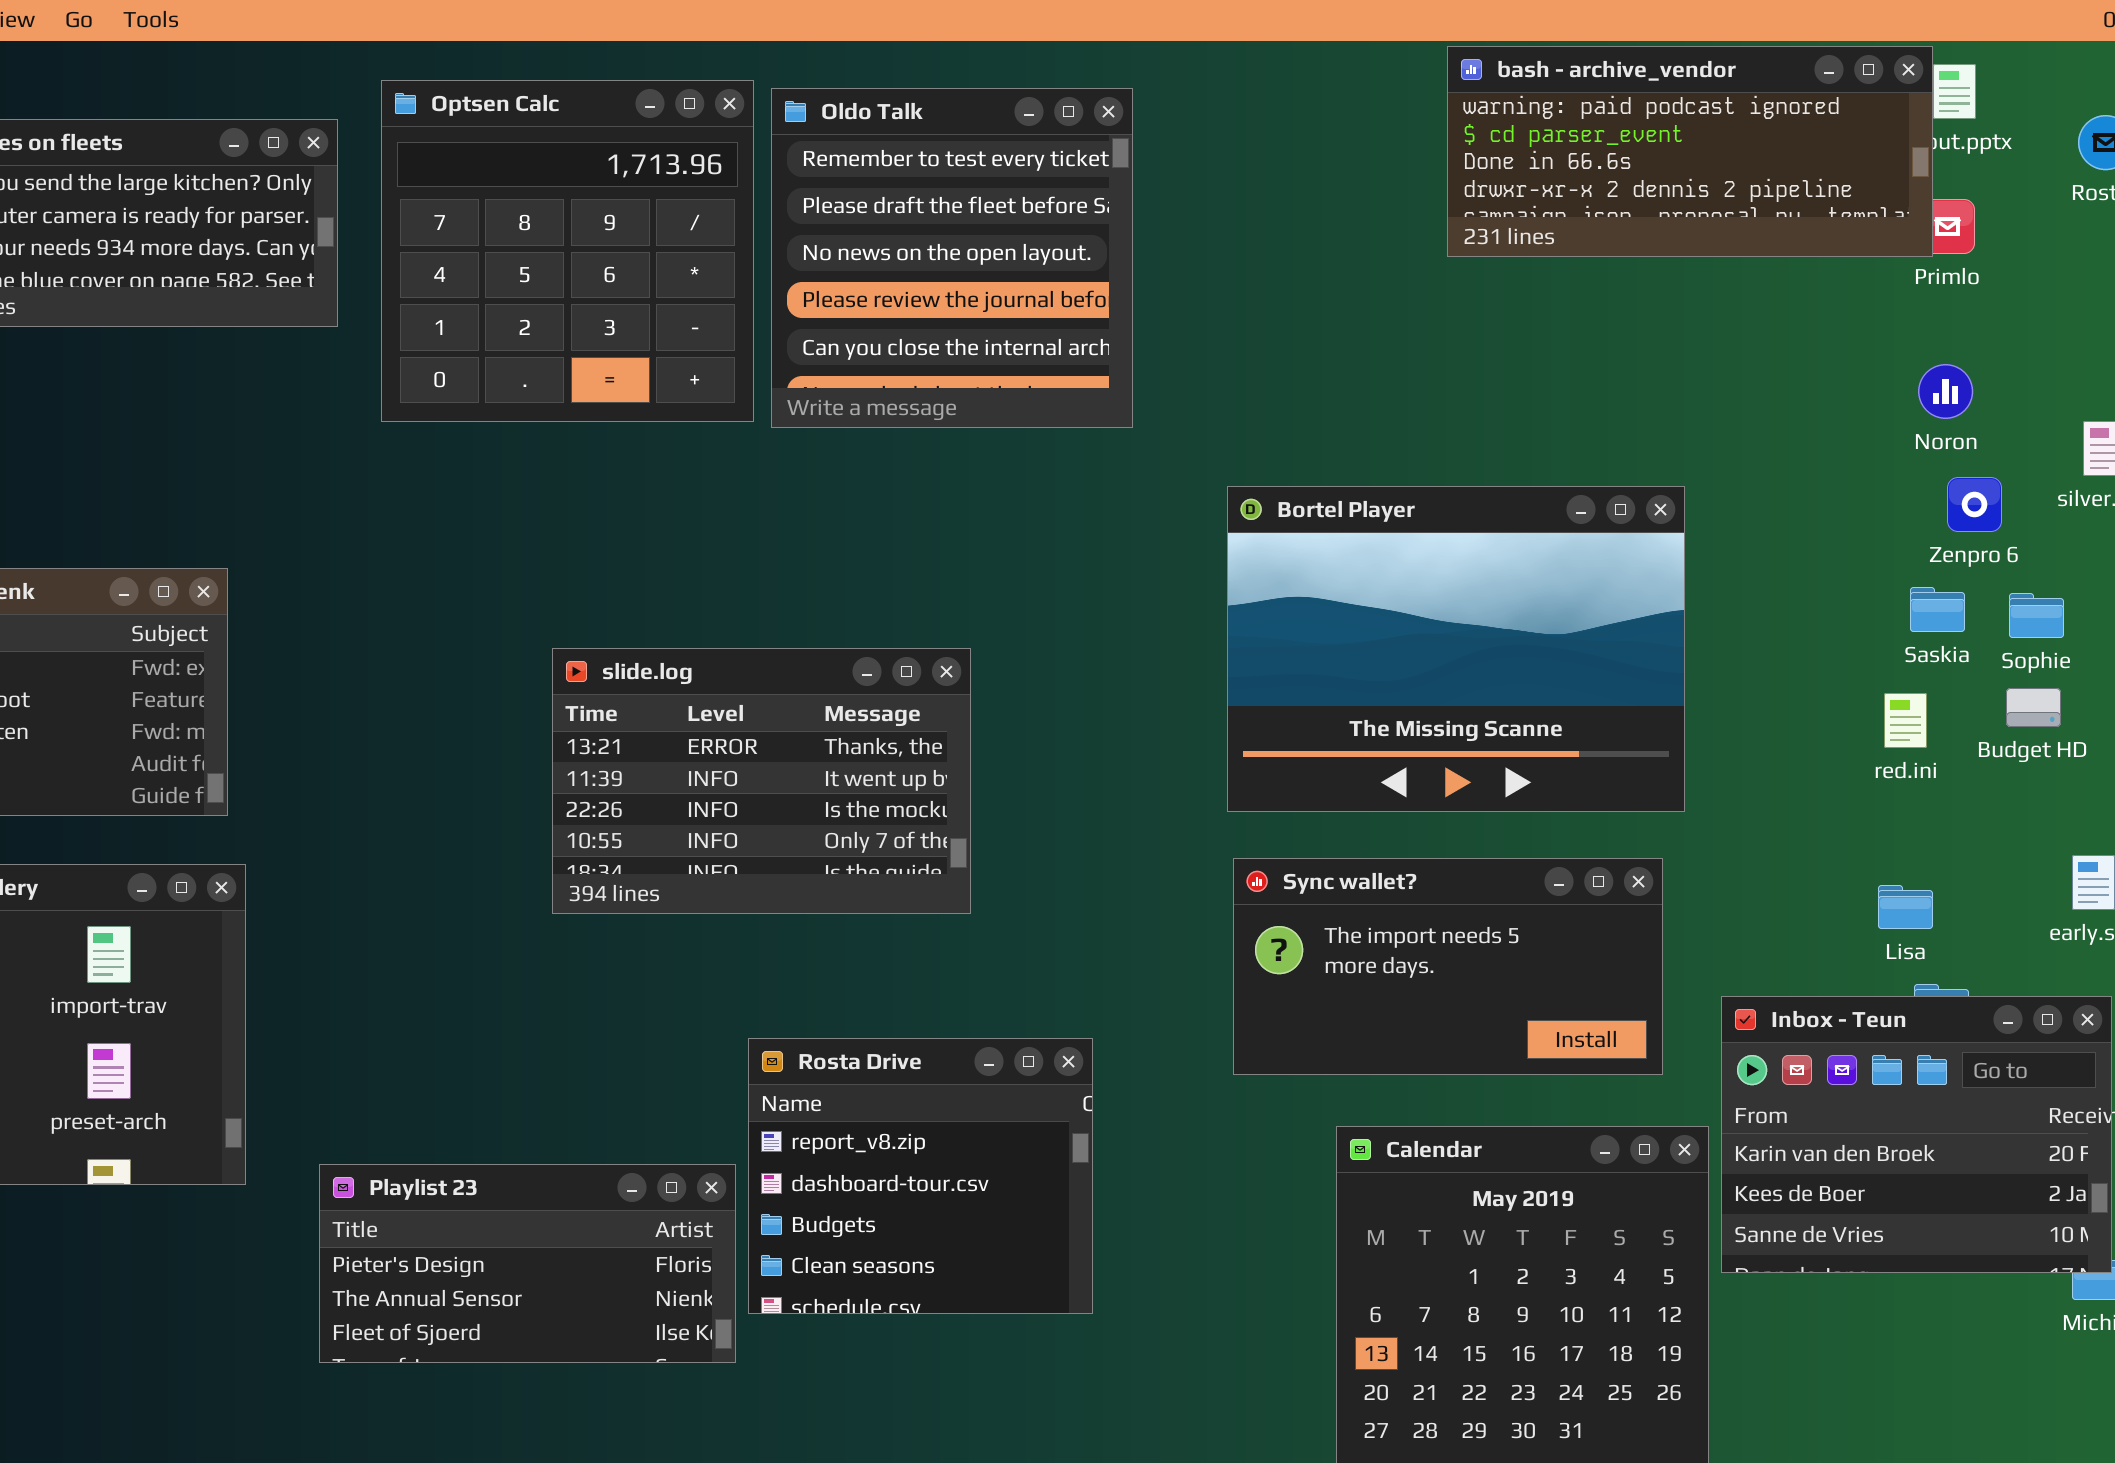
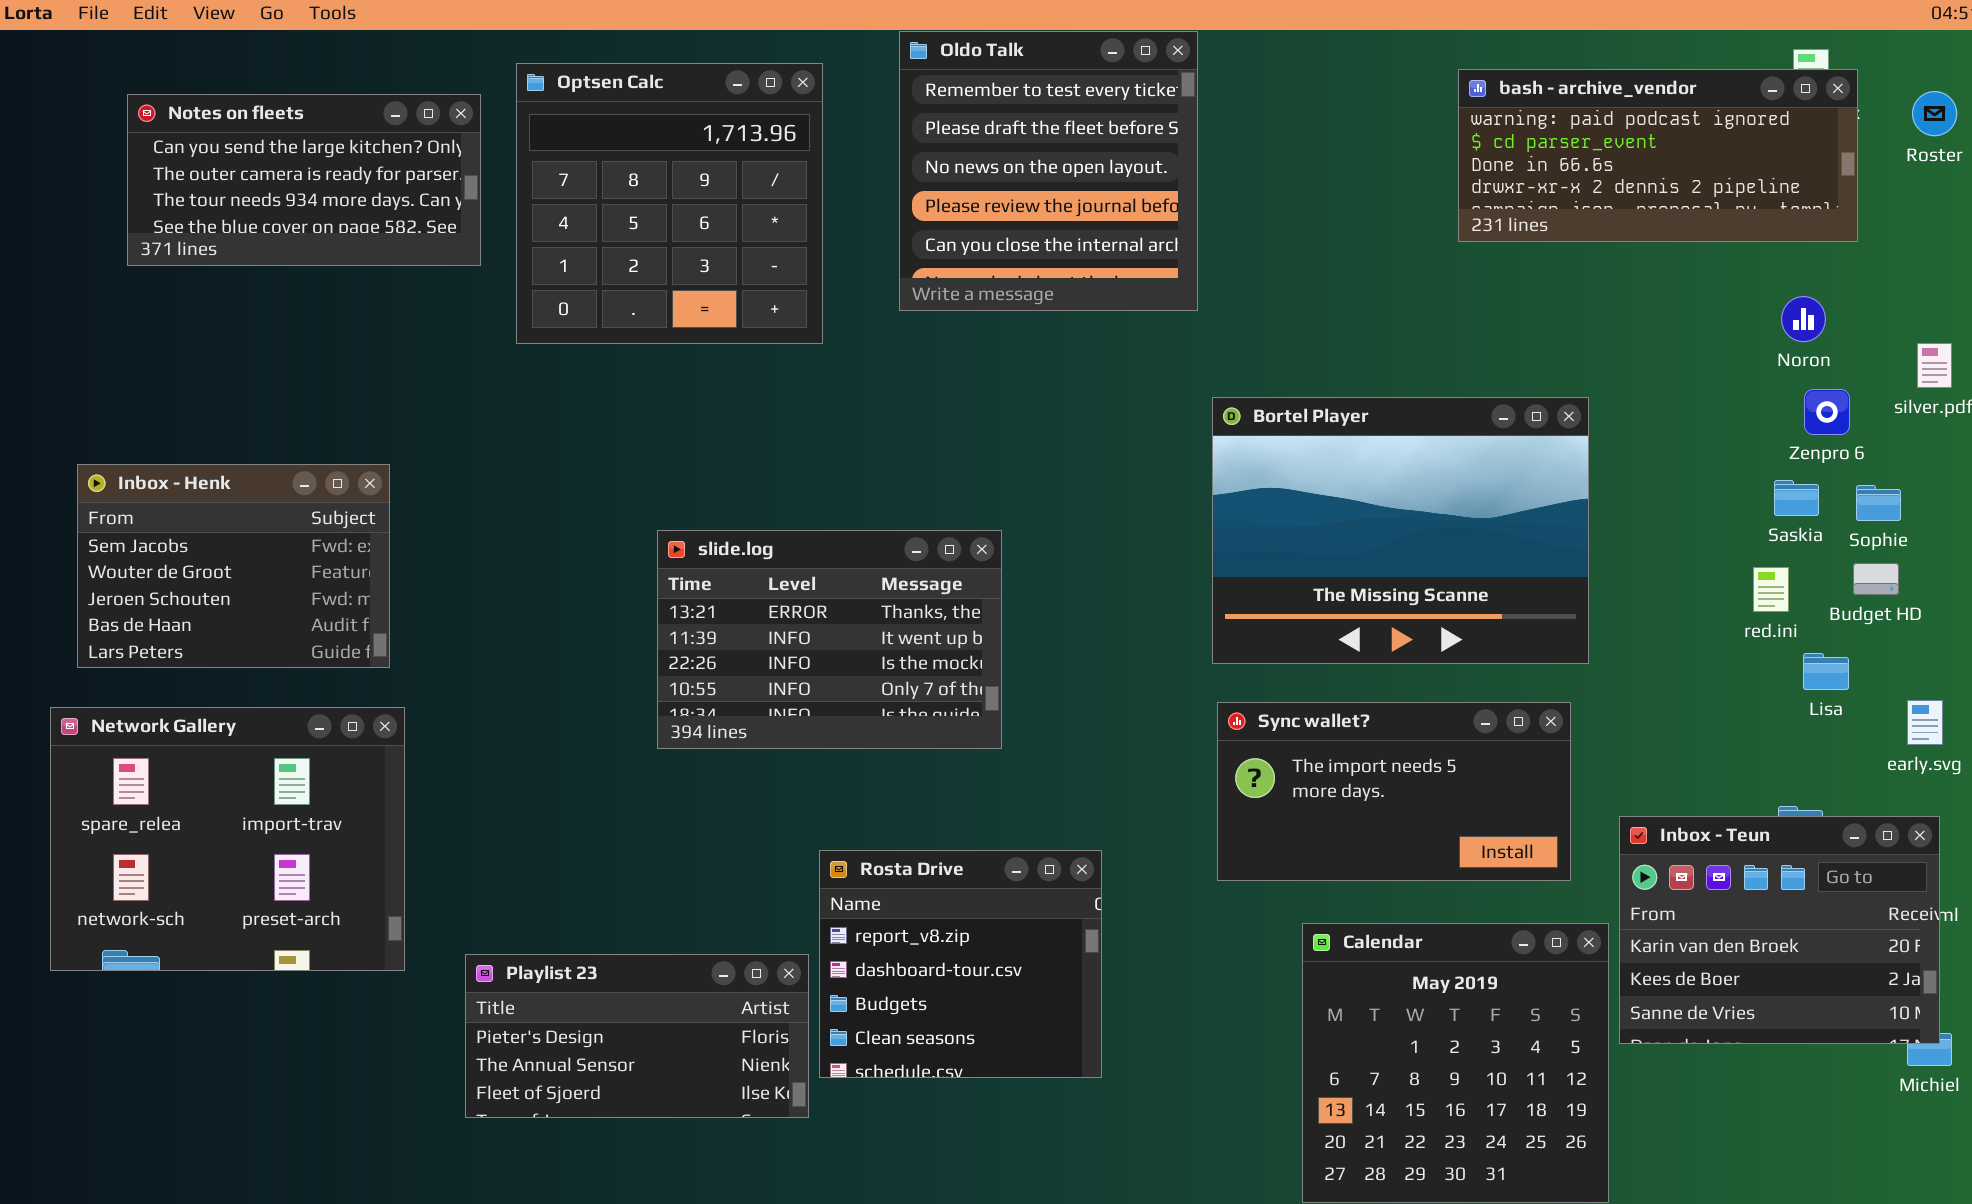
bash - archive_vendor: [1447,46,1933,257] -> [1458,69,1858,242], moved
Oldo Talk: [771,88,1133,428] -> [899,31,1198,311], moved
Lisa: [1878,885,1933,929] -> [1803,653,1849,690], moved

